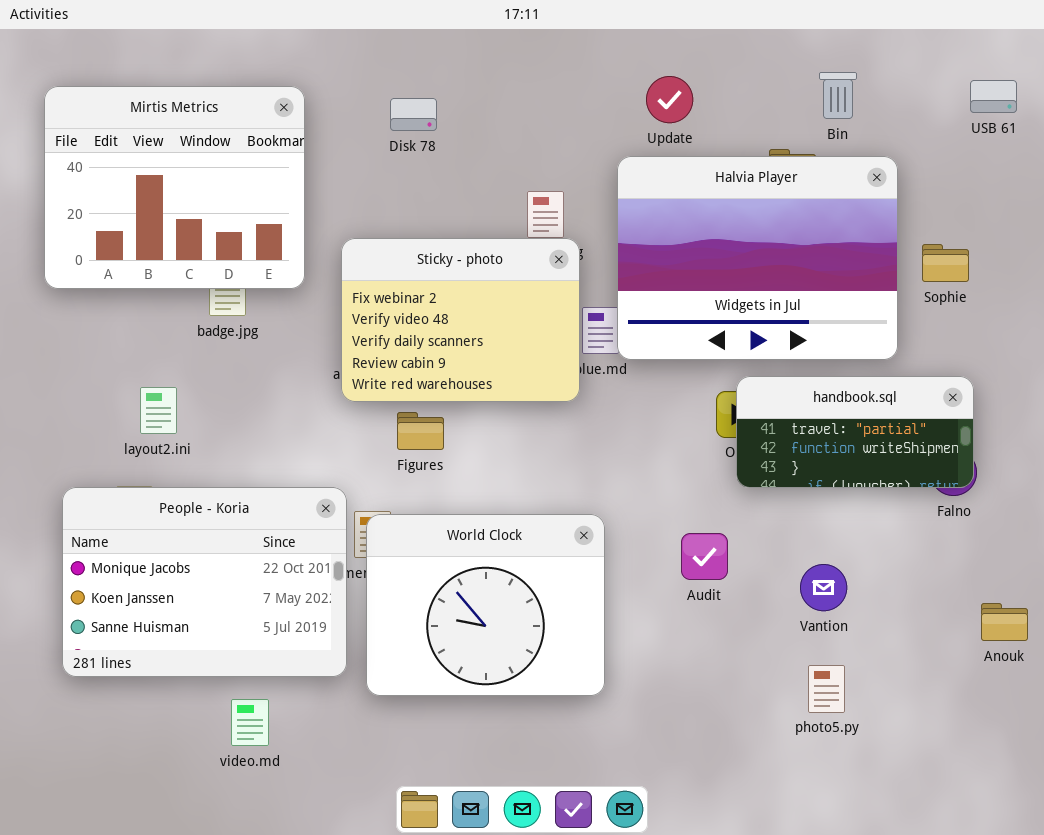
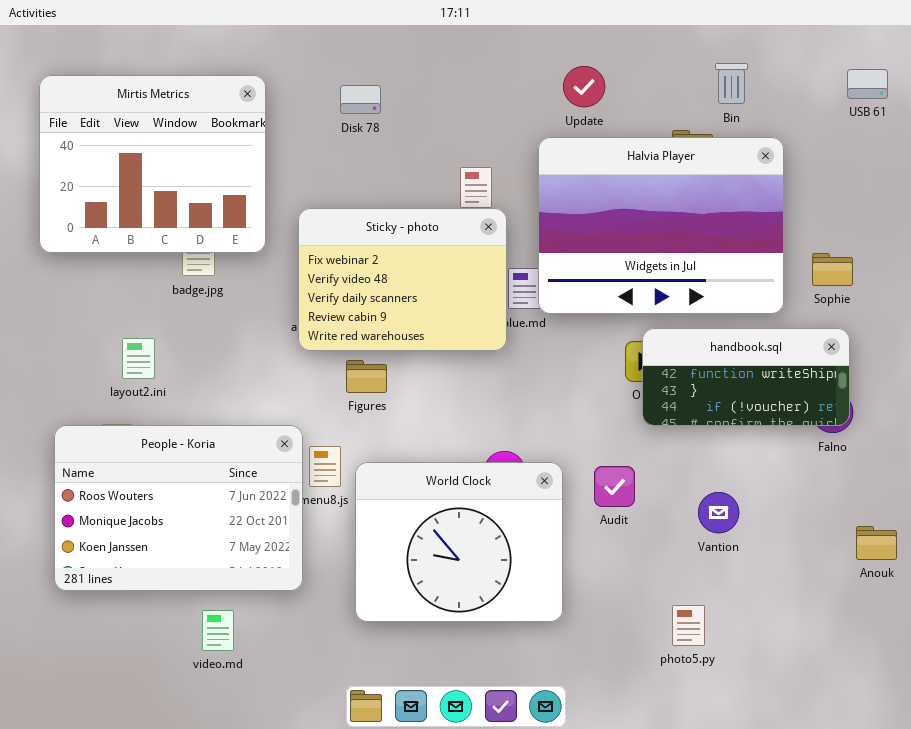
Sophie: [922,244,969,282] -> [812,253,853,286], moved
handbook.sql: [736,376,974,488] -> [642,328,850,426], scrolled down 1 row
People - Koria: [62,487,347,677] -> [54,425,303,591], scrolled up 1 row
World Clock: [366,514,605,696] -> [355,462,563,622], moved
photo5.py: [808,665,845,713] -> [672,605,705,646], moved

